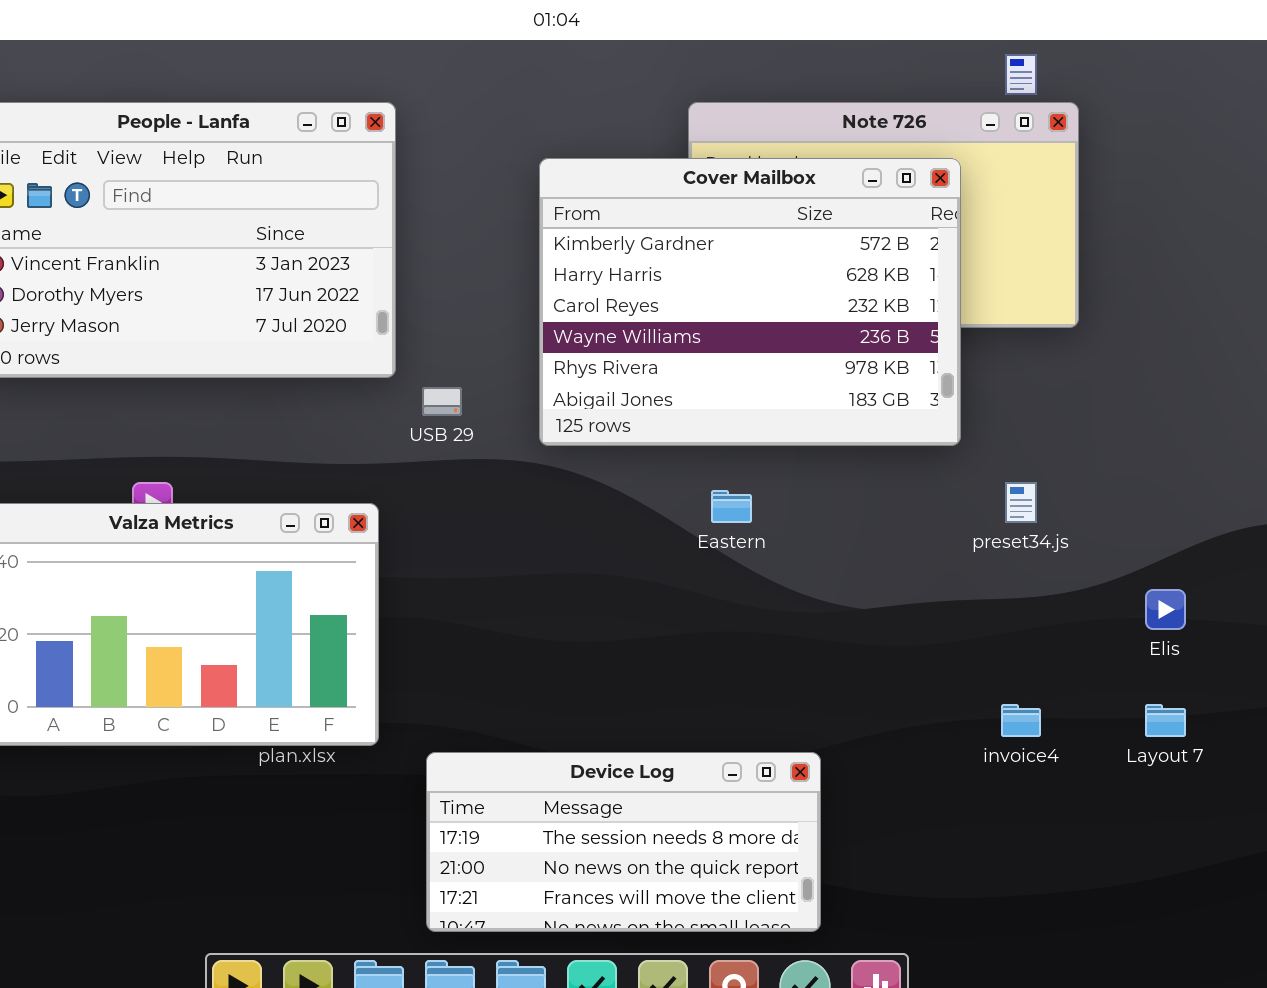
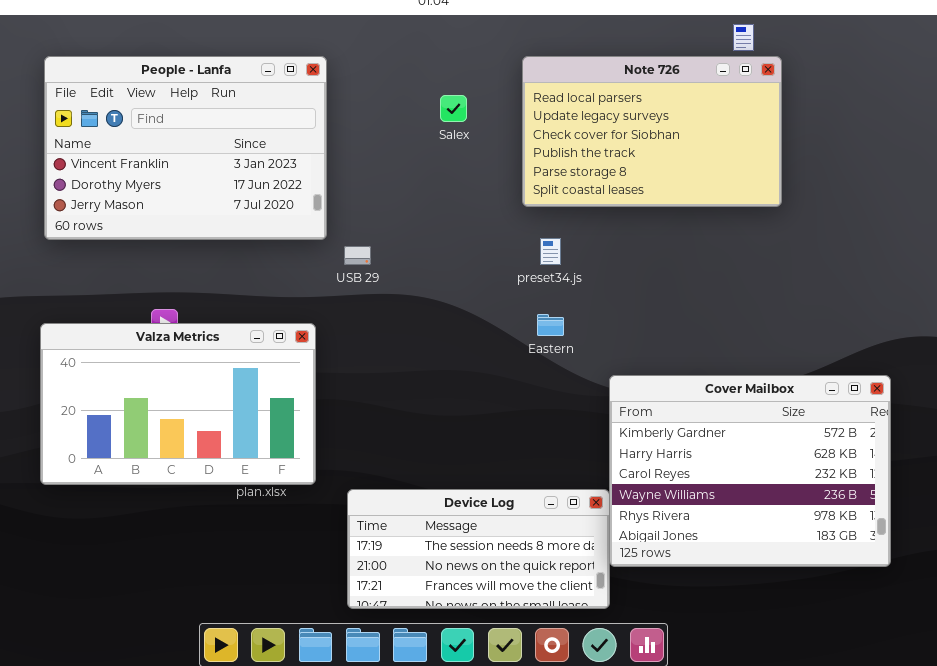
Cover Mailbox: [539,158,961,446] -> [609,375,891,567], moved
preset34.js: [1005,482,1037,523] -> [540,238,561,265], moved

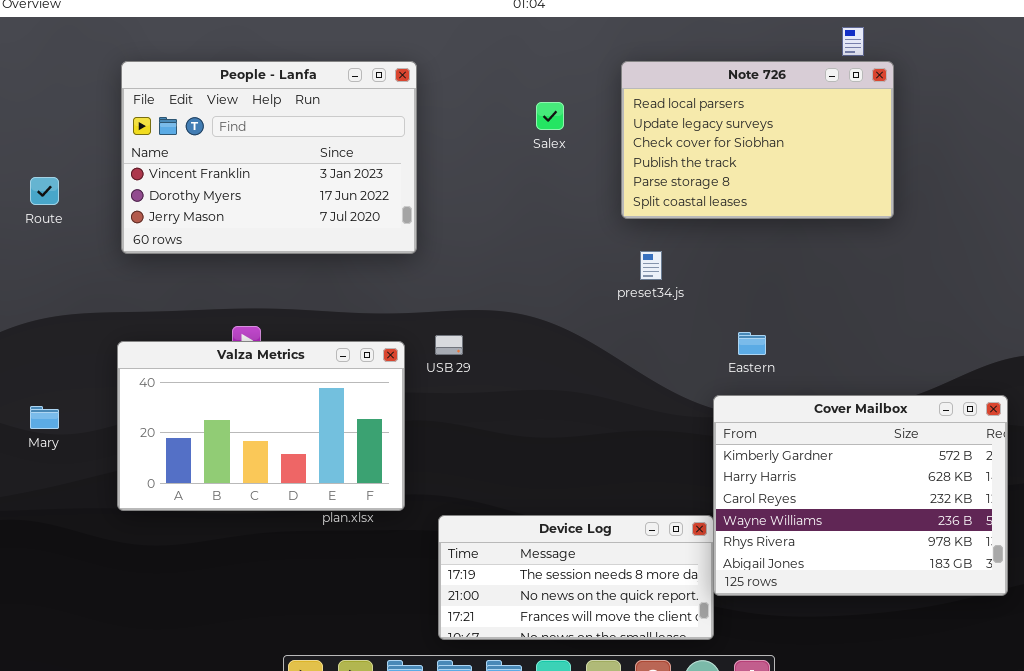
USB 29: [344,246,371,265] -> [435,335,463,355], moved
Eastern: [537,314,564,336] -> [738,332,766,355], moved

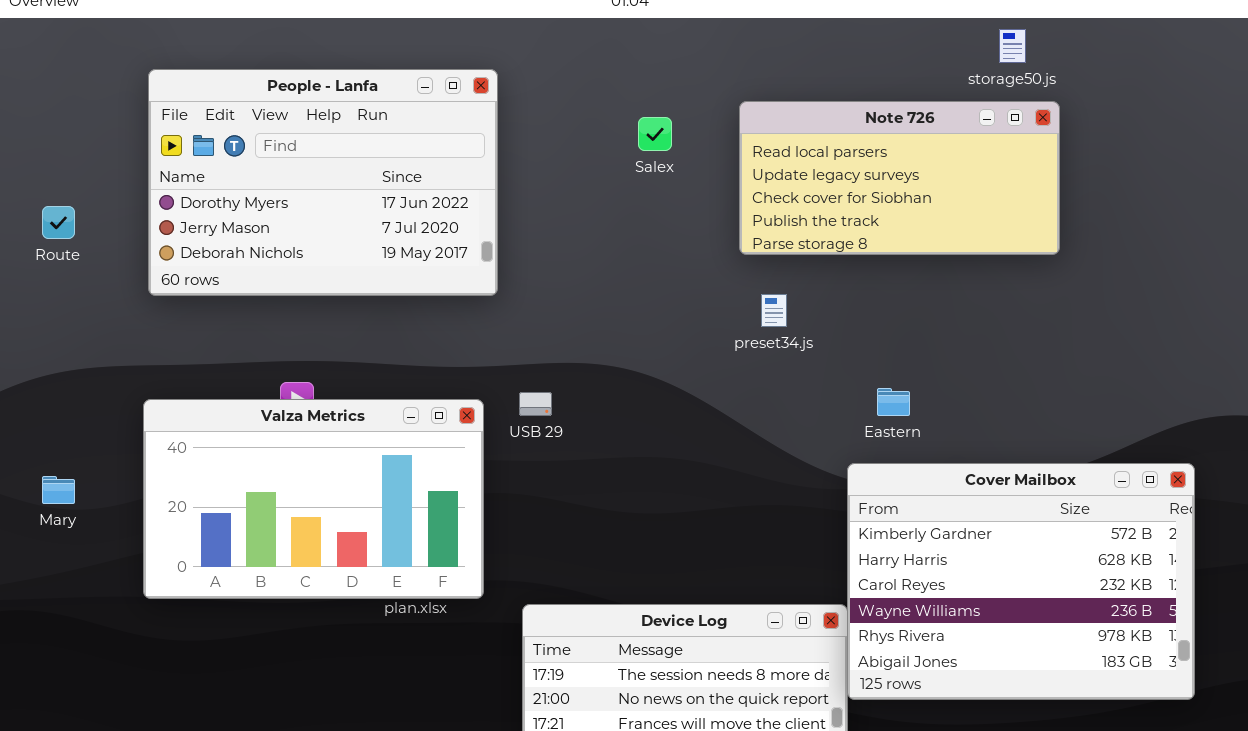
People - Lanfa: [121,61,417,254] -> [148,69,498,296], scrolled down 1 row
Note 726: [621,61,894,219] -> [739,101,1060,255], resized

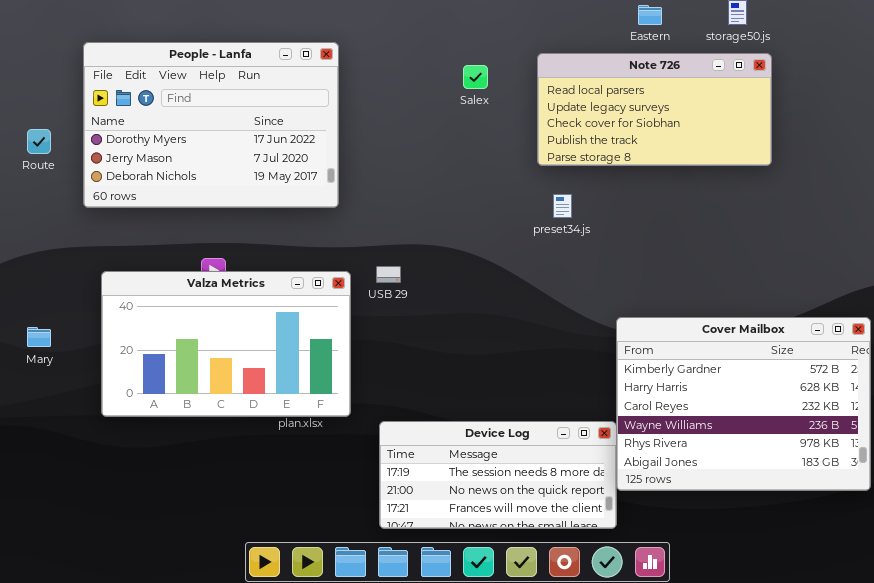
People - Lanfa: [148,69,498,296] -> [83,42,339,208], moved
Eastern: [877,388,910,416] -> [638,5,662,25], moved

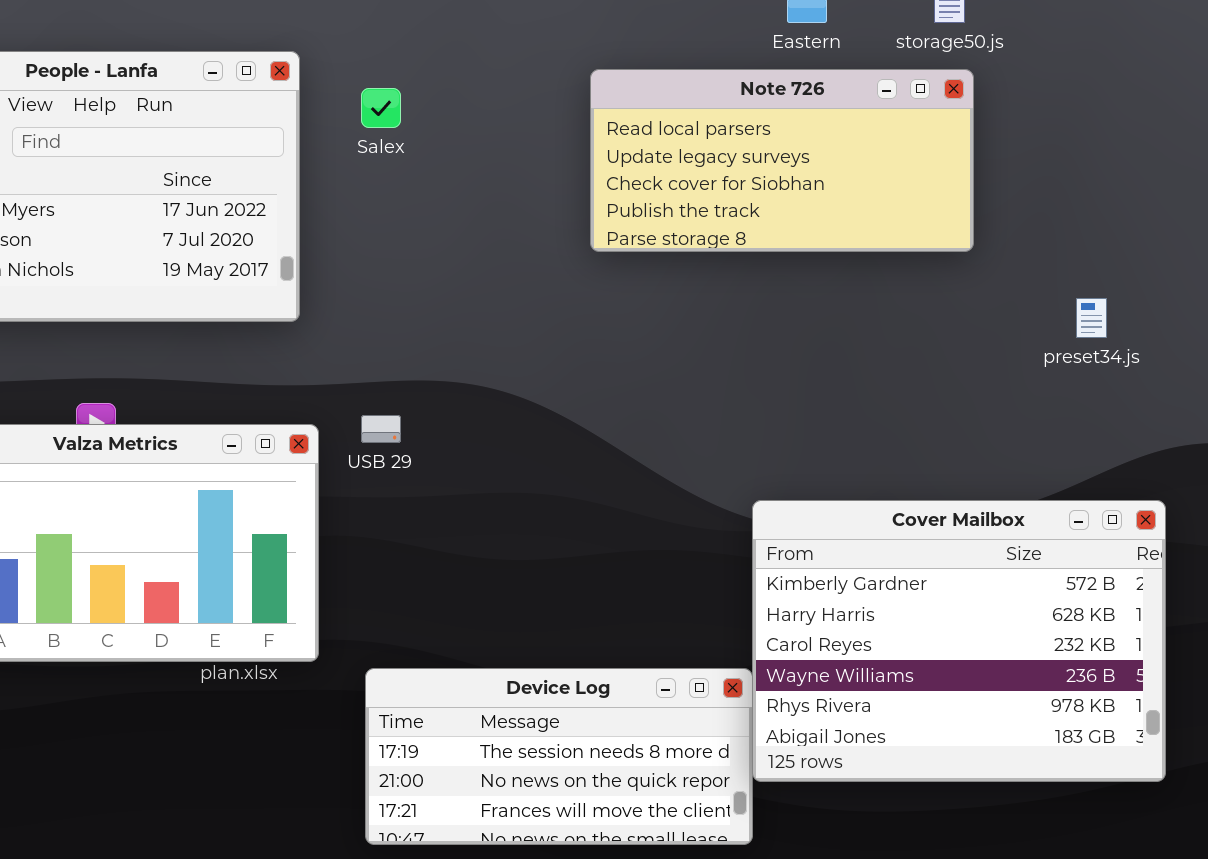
Note 726: [537,53,772,166] -> [590,69,974,252], moved
Salex: [463,65,488,89] -> [361,88,401,128], moved
preset34.js: [553,194,572,218] -> [1076,298,1107,338], moved

